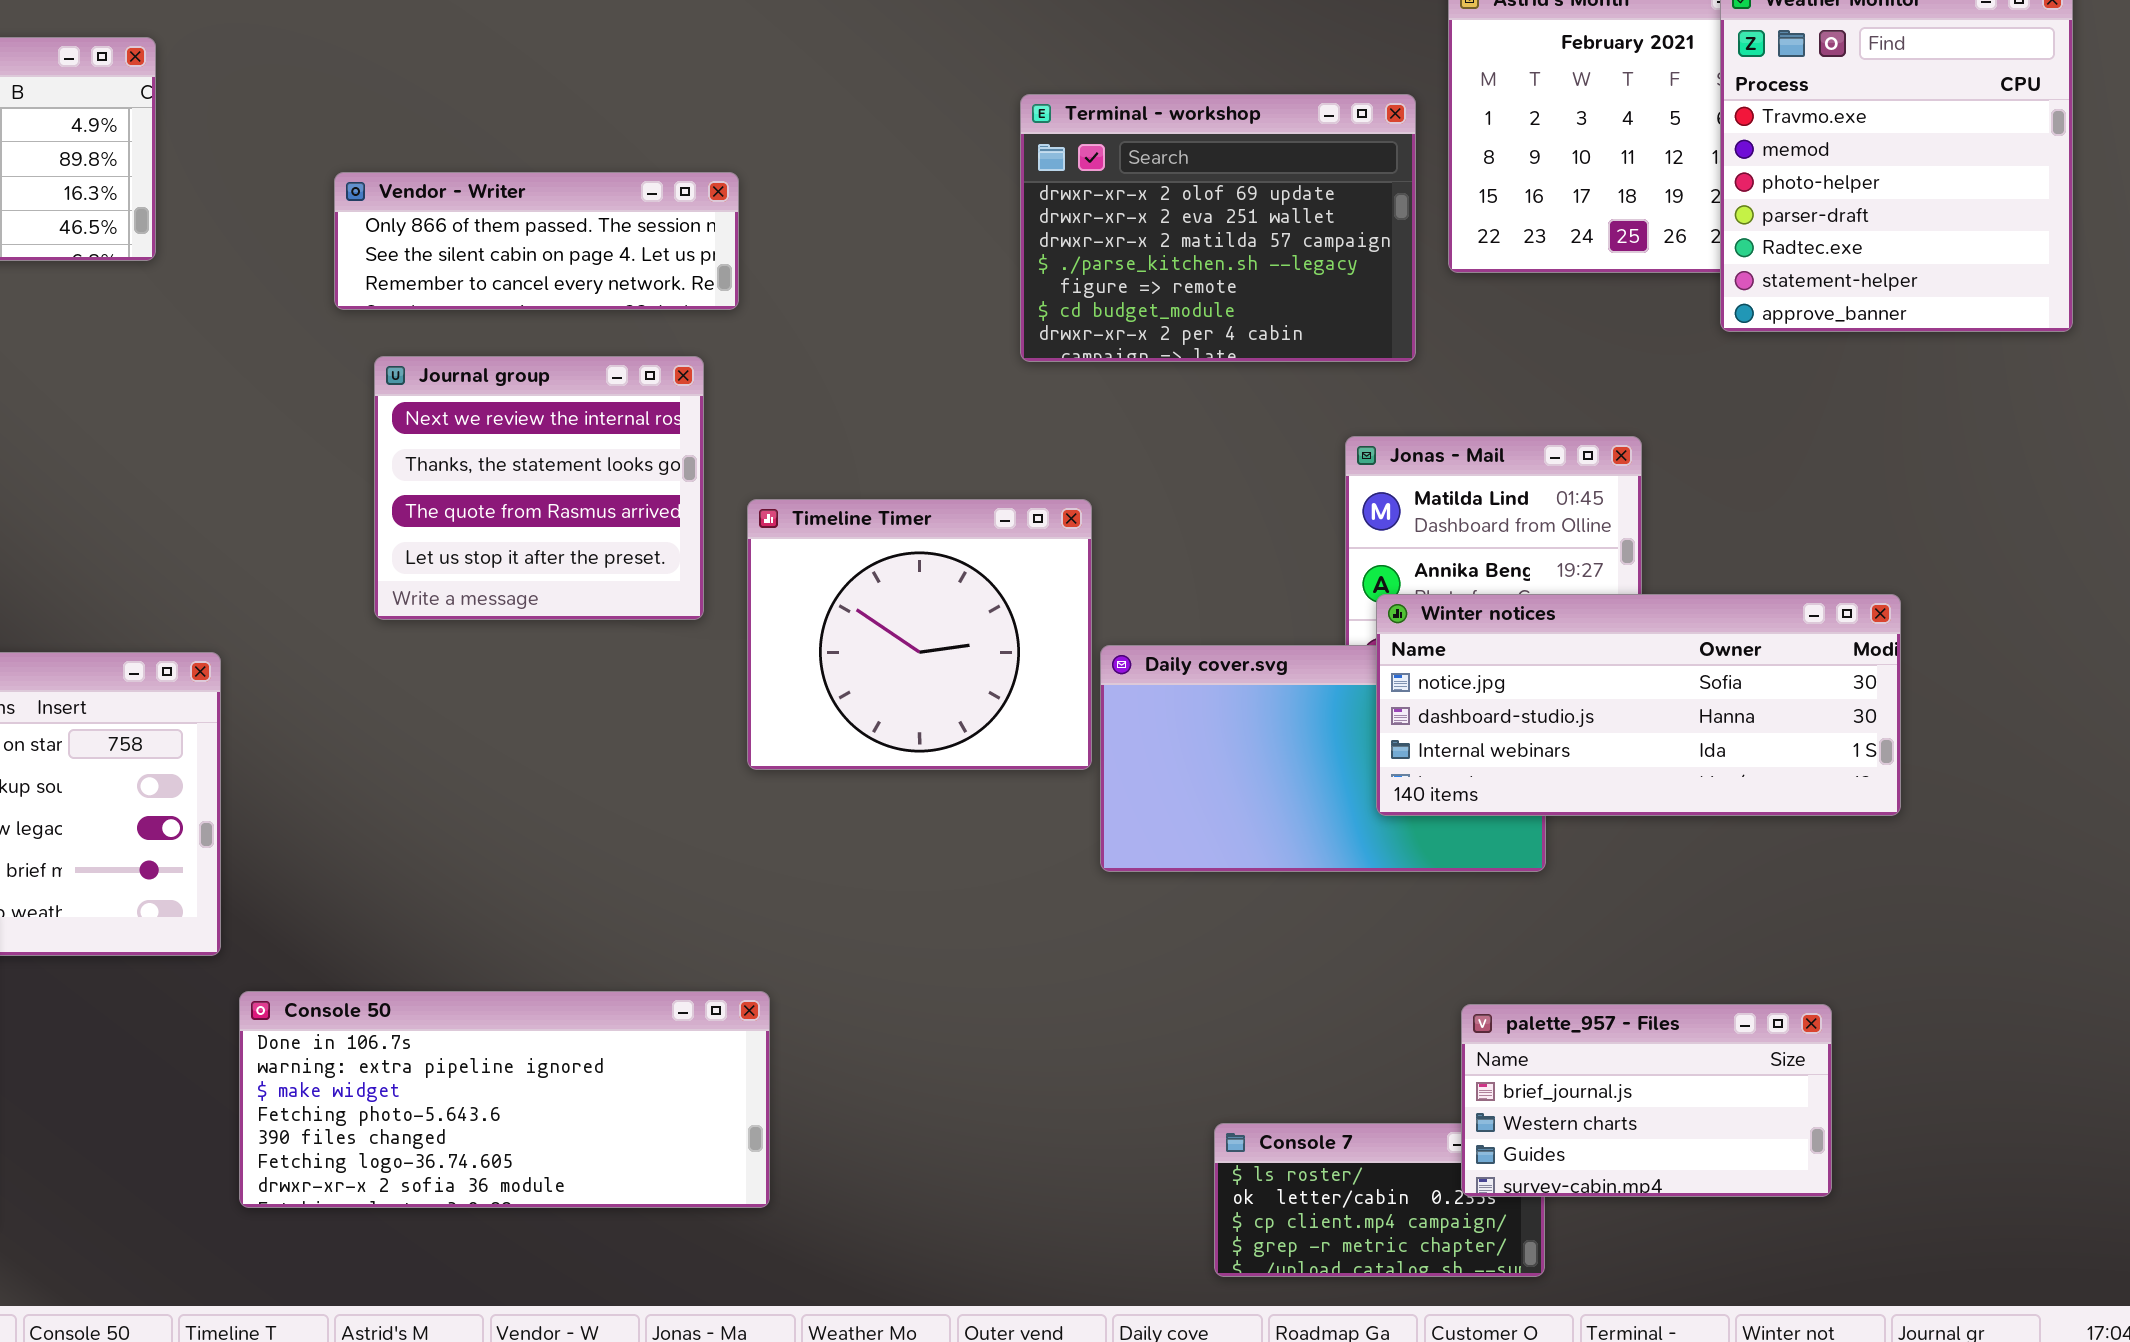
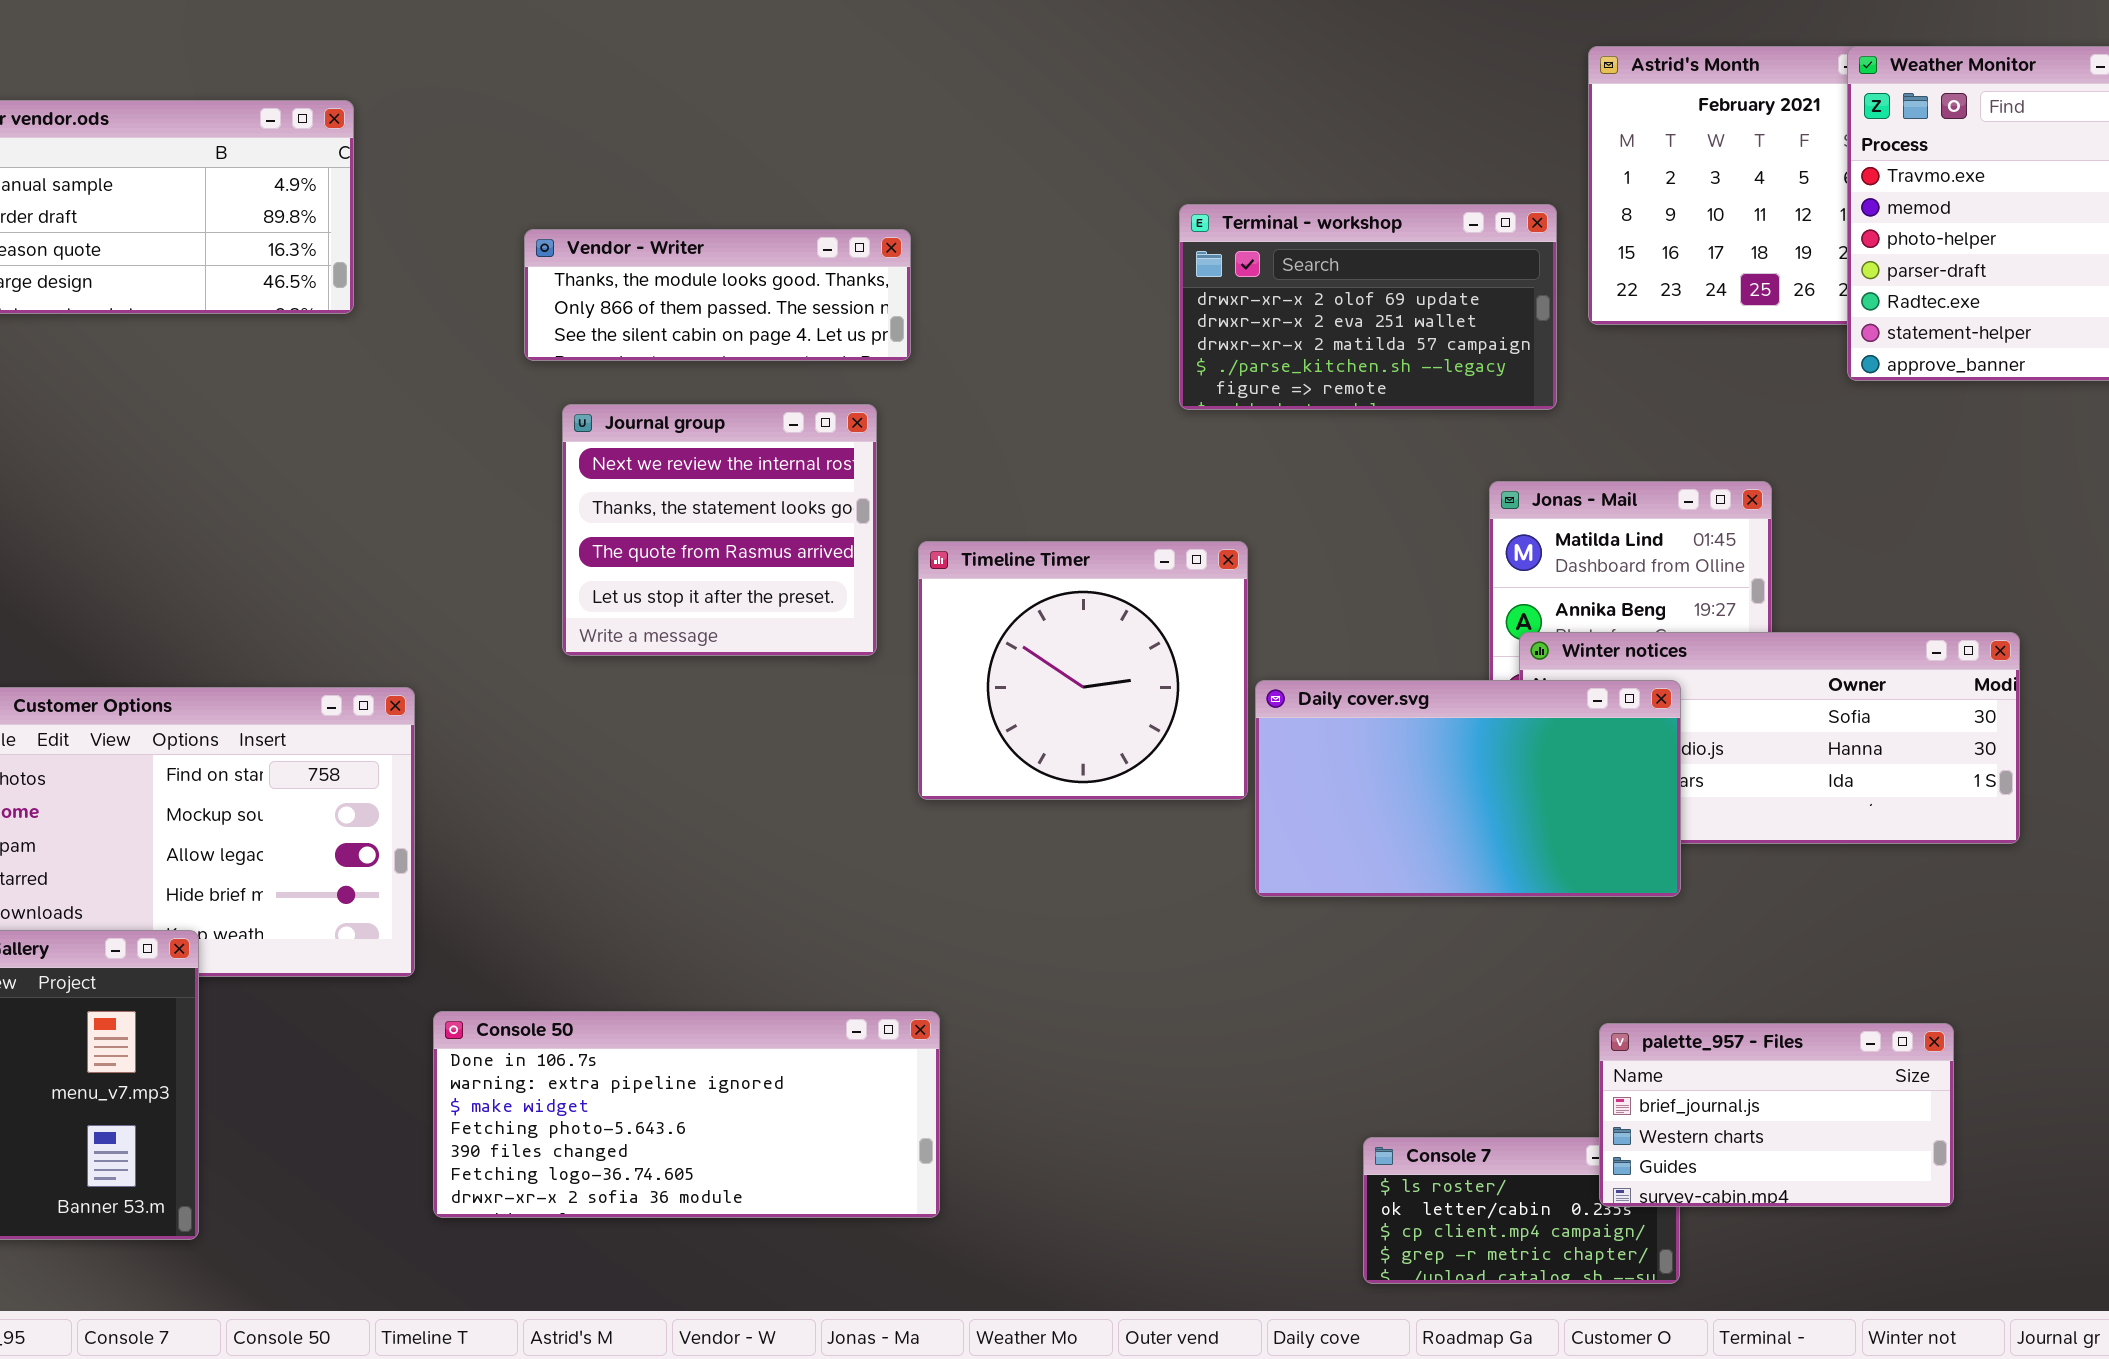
Terminal - workshop: [1020,94,1416,362] -> [1179,204,1557,410], resized
Vendor - Writer: [334,172,739,310] -> [524,229,911,361], scrolled up 1 row
Daily cover.svg: [1100,645,1546,872] -> [1255,680,1681,897], raised

